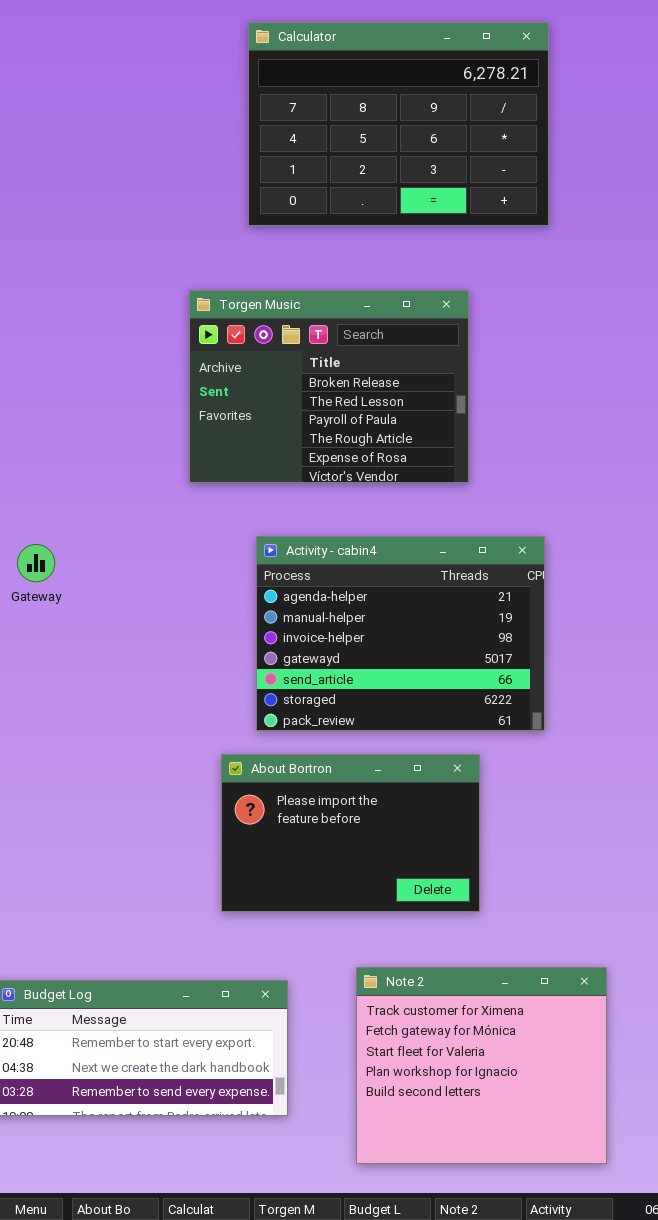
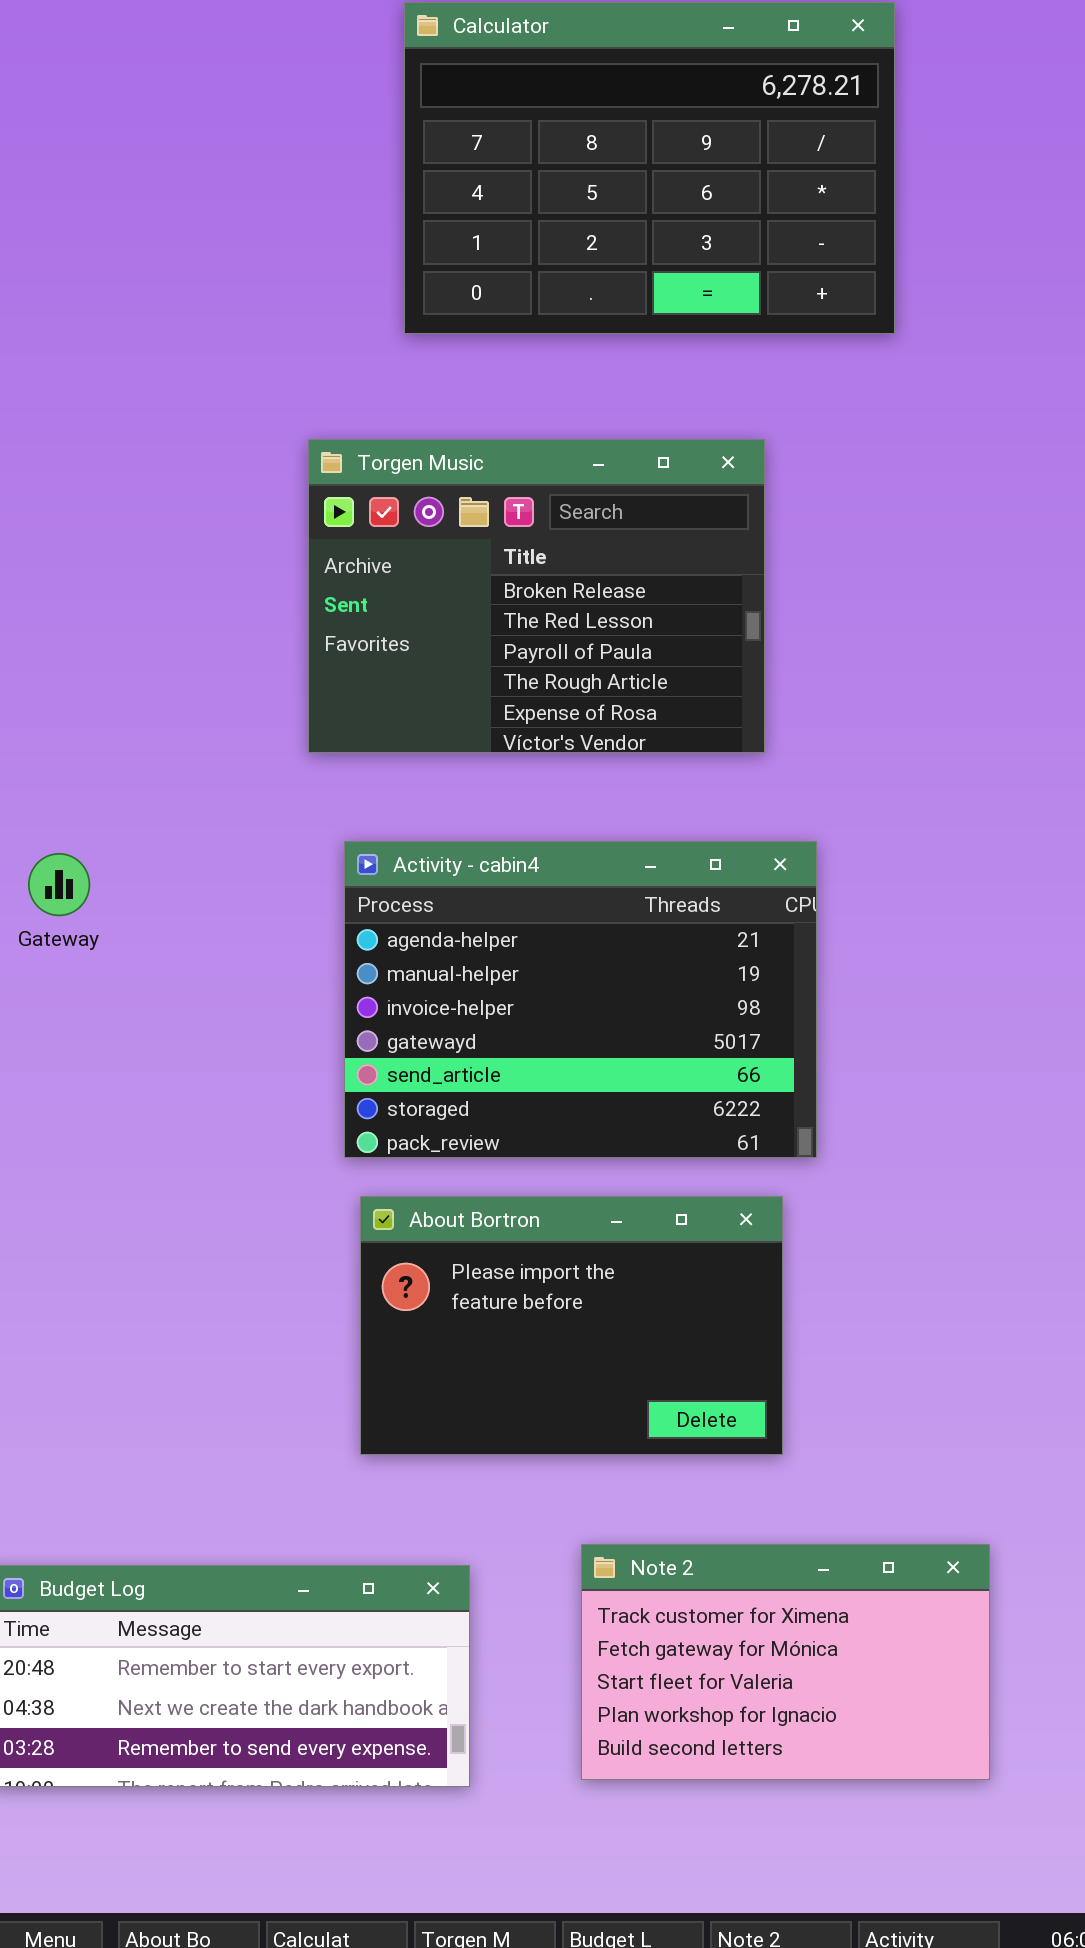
Activity - cabin4: [256,536,545,731] -> [344,841,817,1158], moved
Note 2: [356,967,607,1164] -> [581,1544,990,1780], resized

